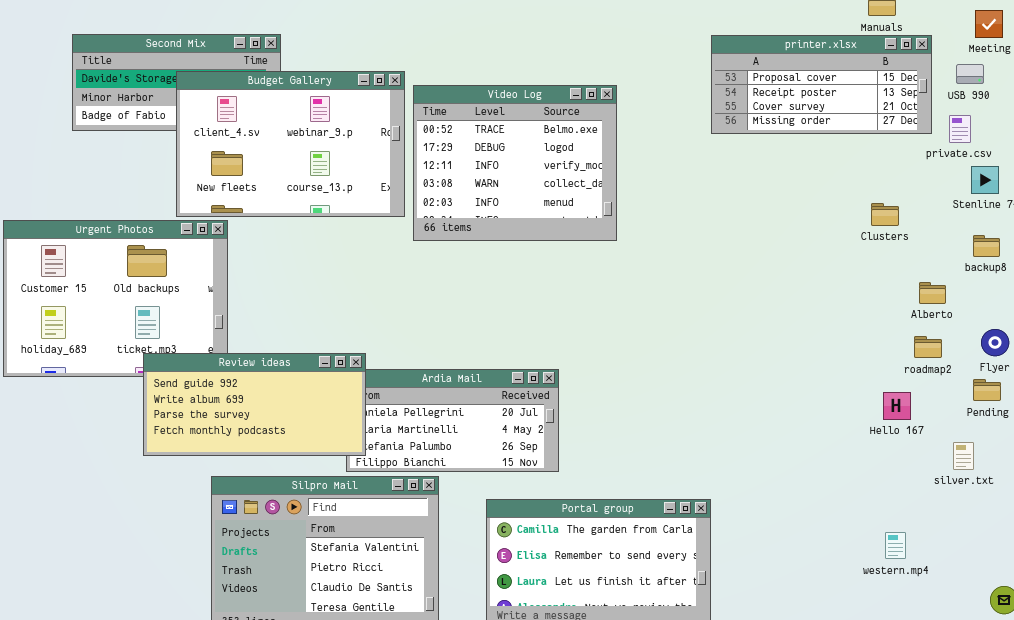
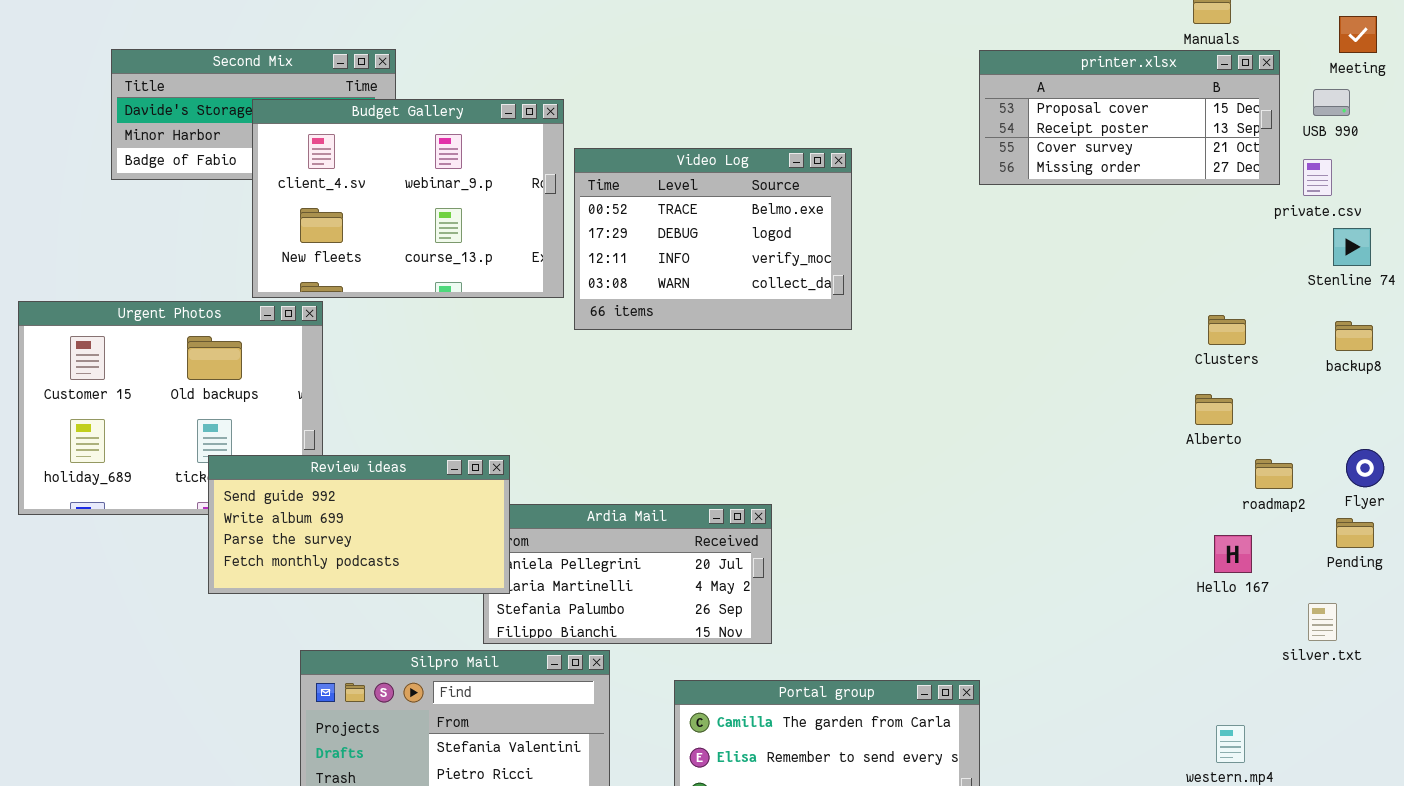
Video Log: [413,85,617,241] -> [574,148,852,330], resized
Clusters: [871,203,899,226] -> [1208,315,1246,345], moved
Alberto: [919,282,946,304] -> [1195,394,1233,425], moved
Review ideas: [143,353,366,456] -> [208,455,510,594], moved

